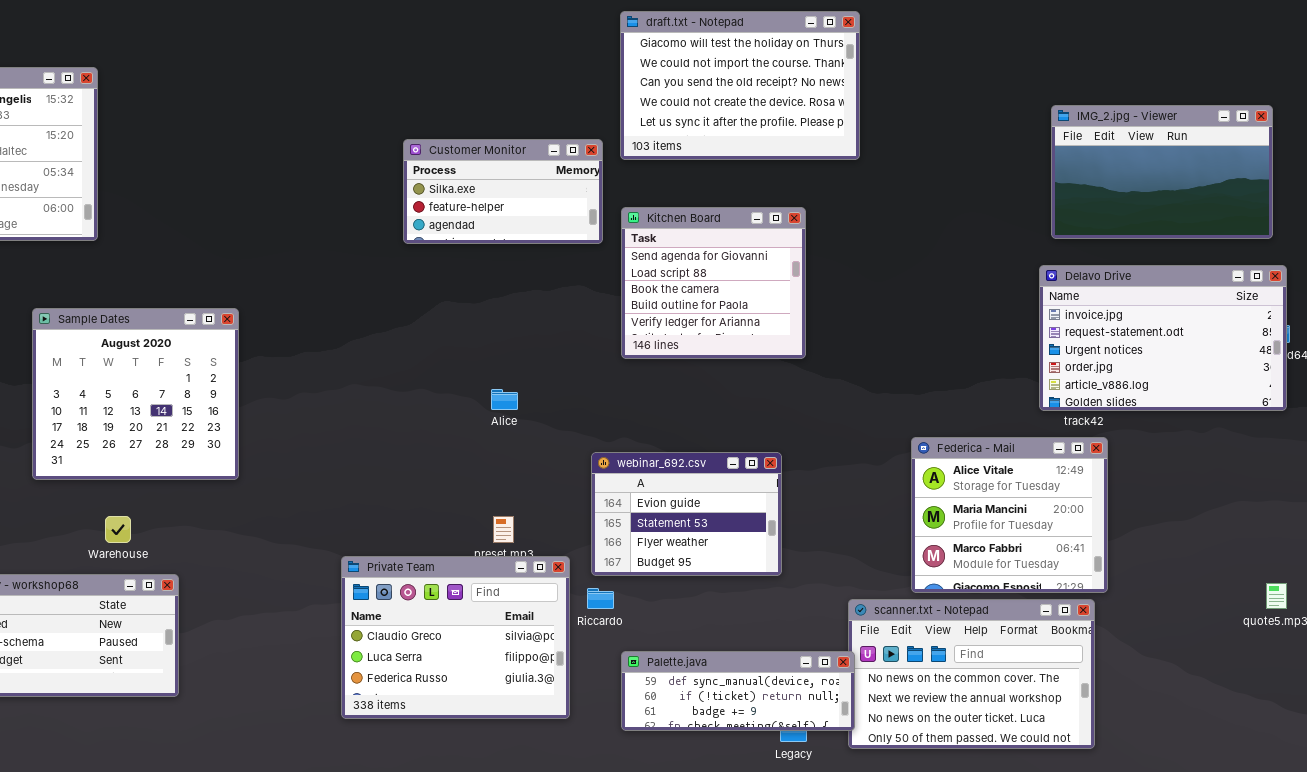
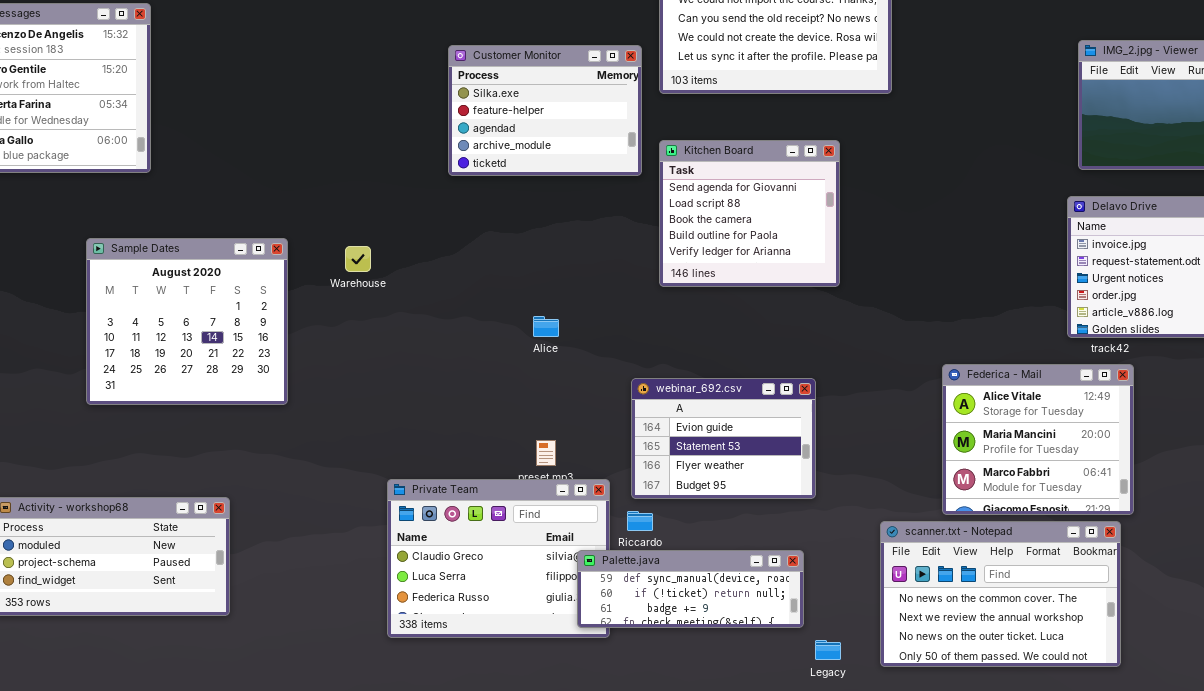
Customer Monitor: [403,139,603,244] -> [448,45,642,176], resized
Warehouse: [105,516,131,543] -> [345,246,371,272], moved
Palette.java: [621,651,855,731] -> [577,550,804,628], moved

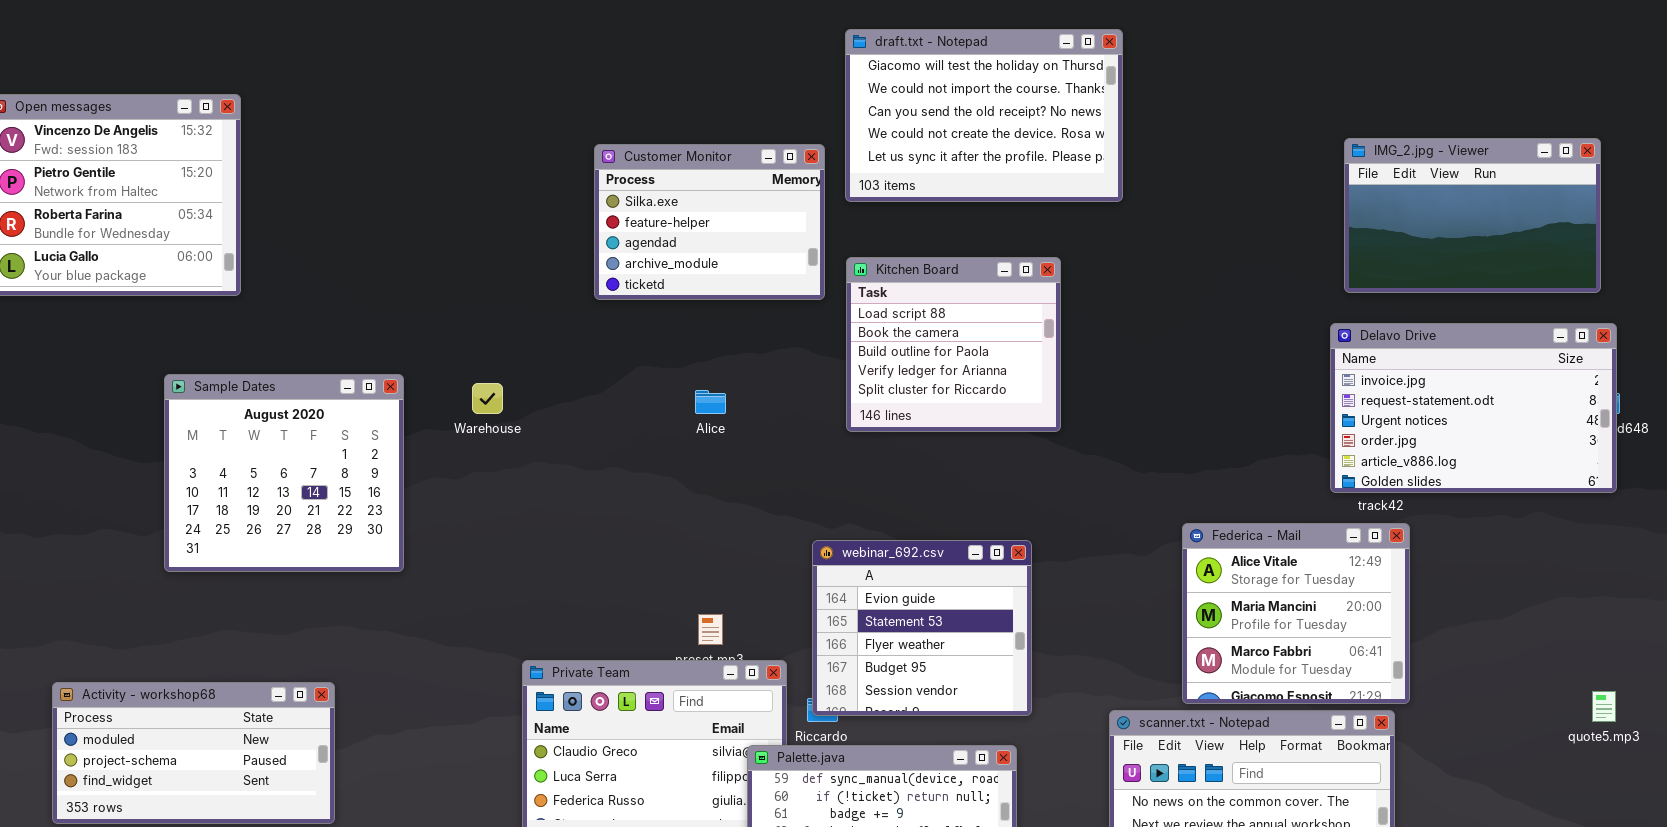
Kitchen Board: [659,140,840,287] -> [846,257,1061,432], scrolled down 1 row
Alice: [533,316,559,337] -> [695,390,726,414], moved
webinar_692.csv: [631,378,816,499] -> [812,540,1032,716], resized

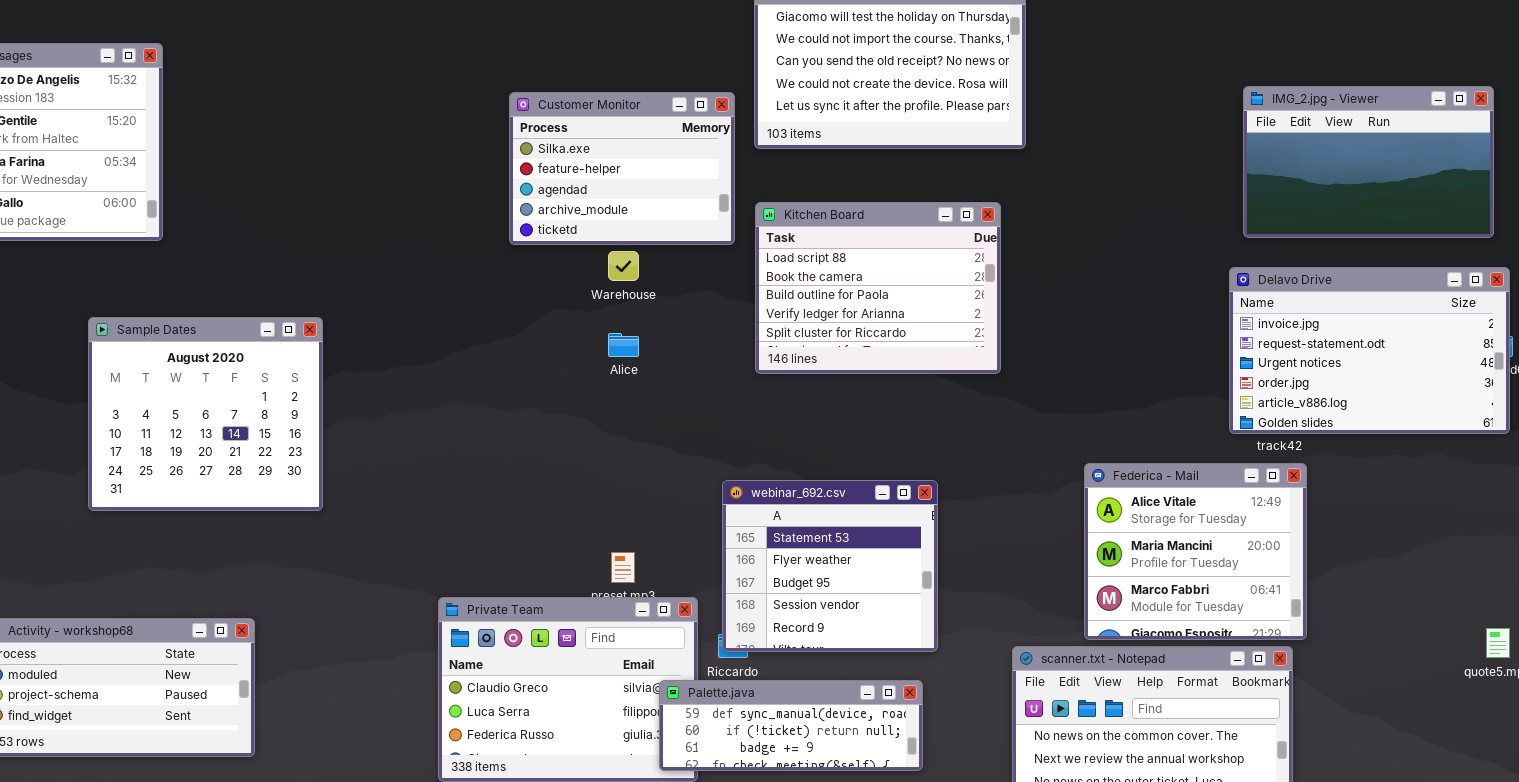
Kitchen Board: [846,257,1061,432] -> [755,202,1001,374], resized
Warehouse: [472,383,503,414] -> [608,251,639,281], moved
webinar_692.csv: [812,540,1032,716] -> [722,480,938,652], scrolled down 1 row

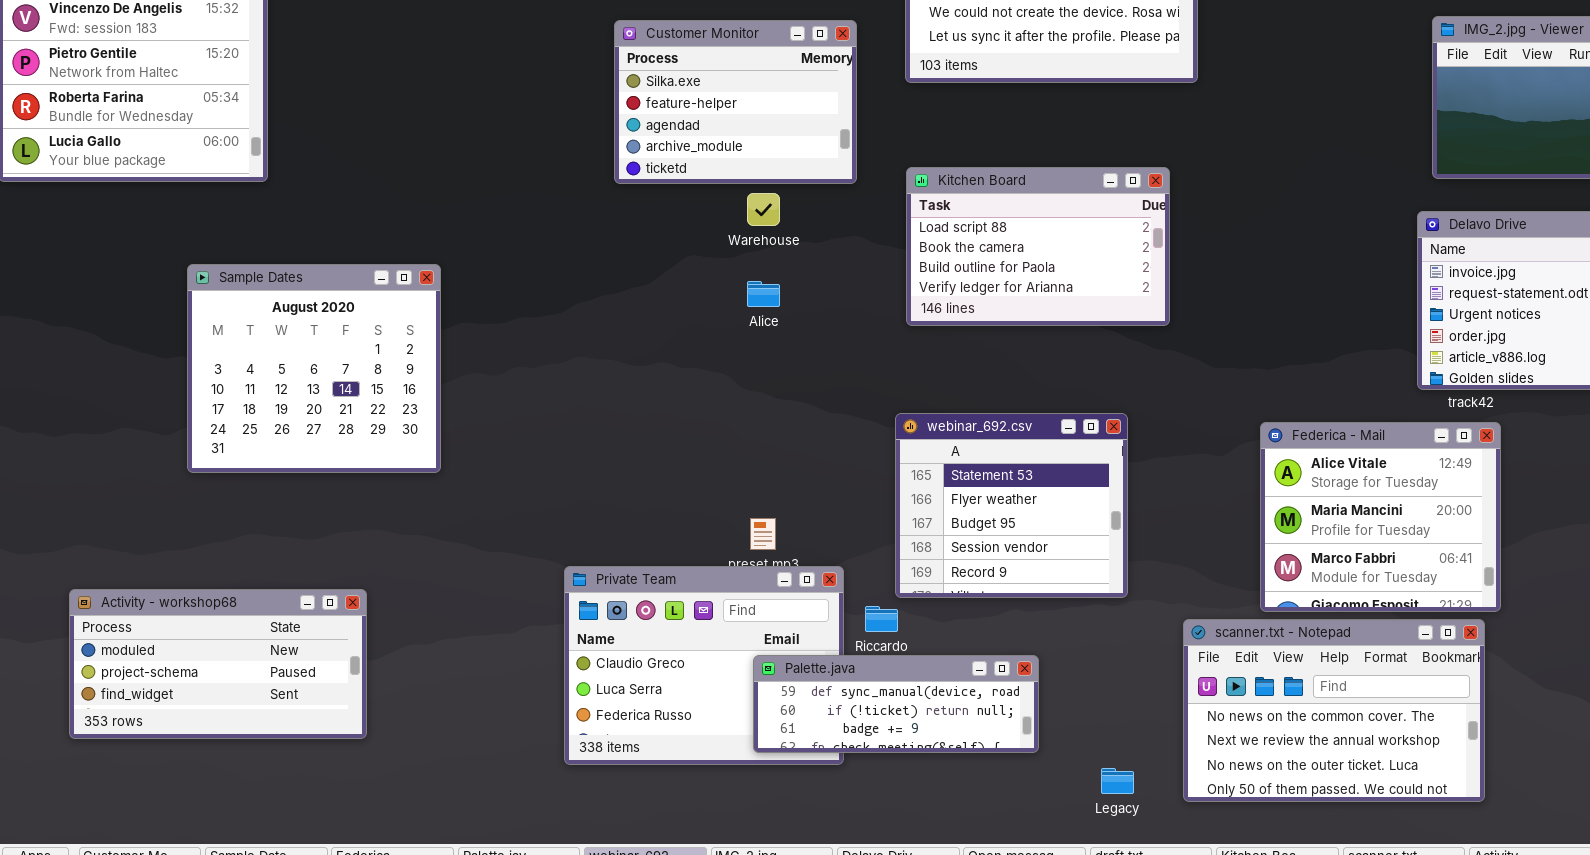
Customer Monitor: [509,92,735,245] -> [614,20,857,184], moved
Kitchen Board: [755,202,1001,374] -> [906,167,1170,326], resized
webinar_692.csv: [722,480,938,652] -> [895,413,1128,598], moved
Palette.java: [659,680,923,771] -> [753,655,1039,753], moved

